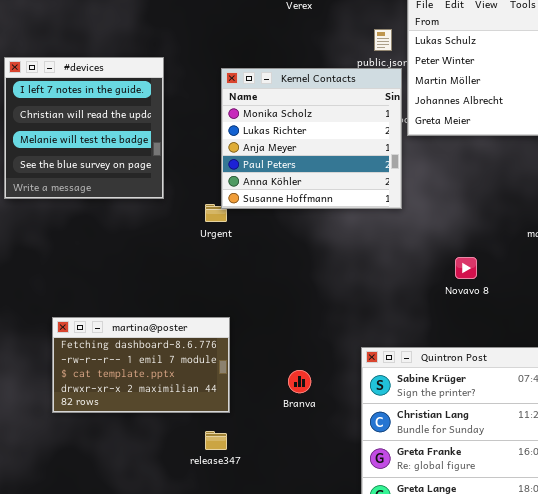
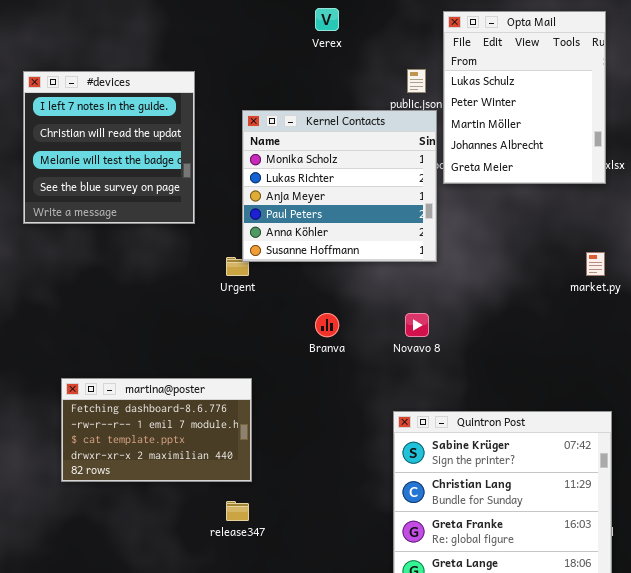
#devices: [4,57,164,199] -> [23,71,195,224], moved
Novavo 8: [455,257,477,279] -> [405,313,429,337], moved
Branva: [288,370,311,393] -> [315,313,339,337], moved

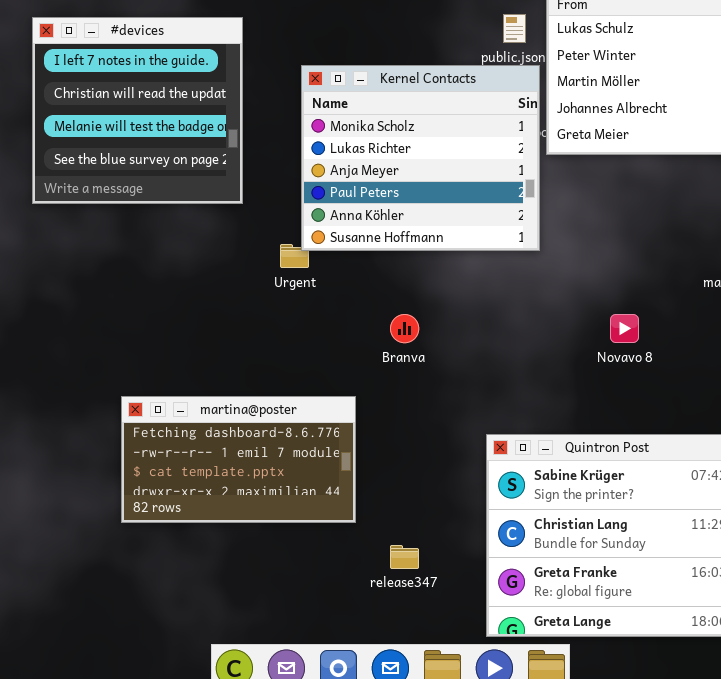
Novavo 8: [405,313,429,337] -> [610,314,639,343], moved
martina@poster: [61,378,252,482] -> [121,396,356,523], moved
release347: [226,501,249,521] -> [390,545,419,569], moved

